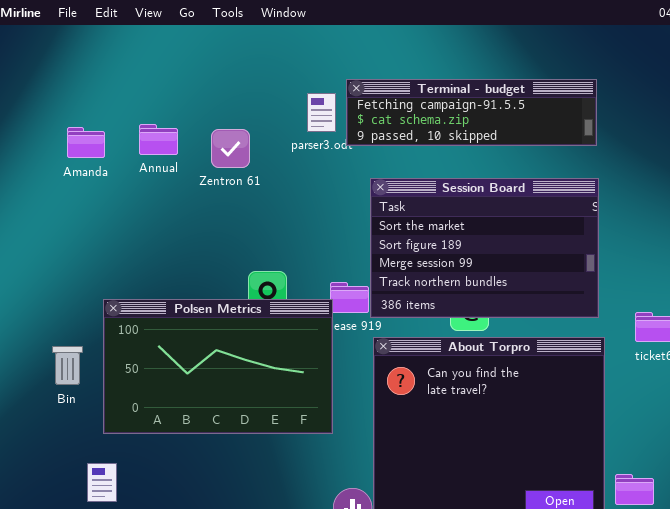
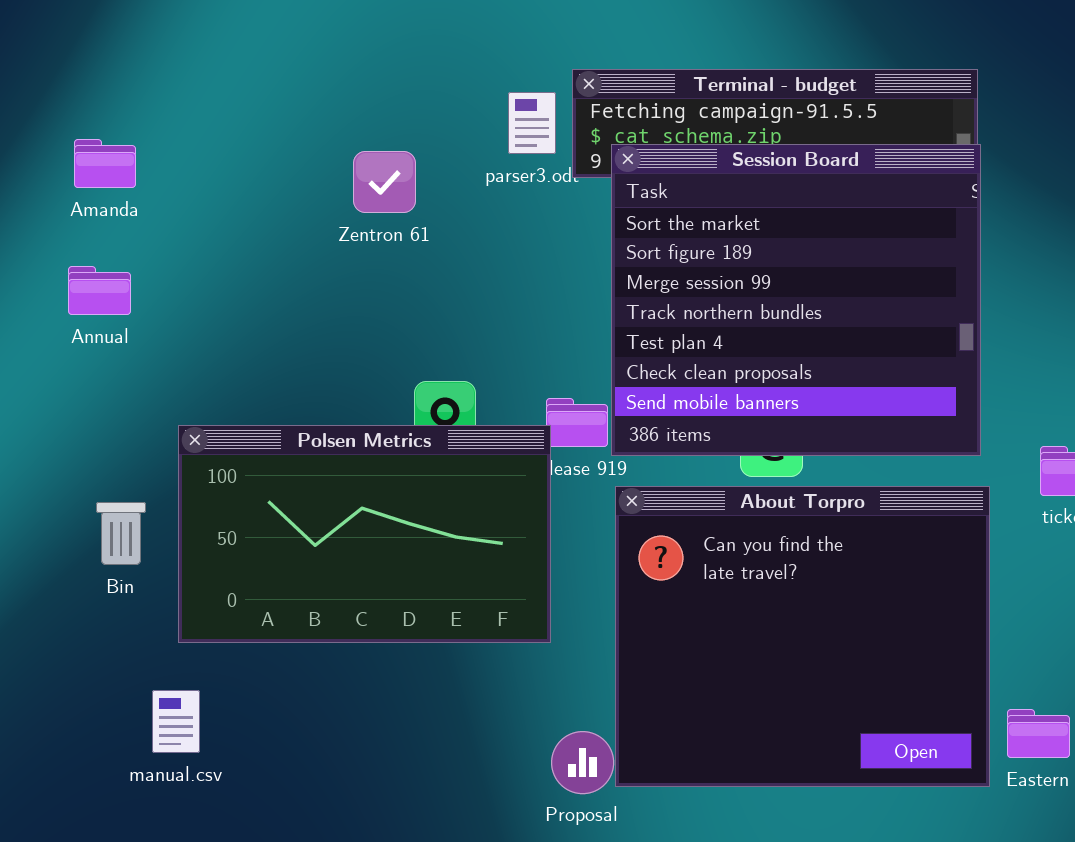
Annual: [139,124,178,155] -> [68,266,131,315], moved
Amanda: [67,127,105,158] -> [74,139,136,188], moved
Session Board: [370,178,599,318] -> [611,144,981,456], resized

